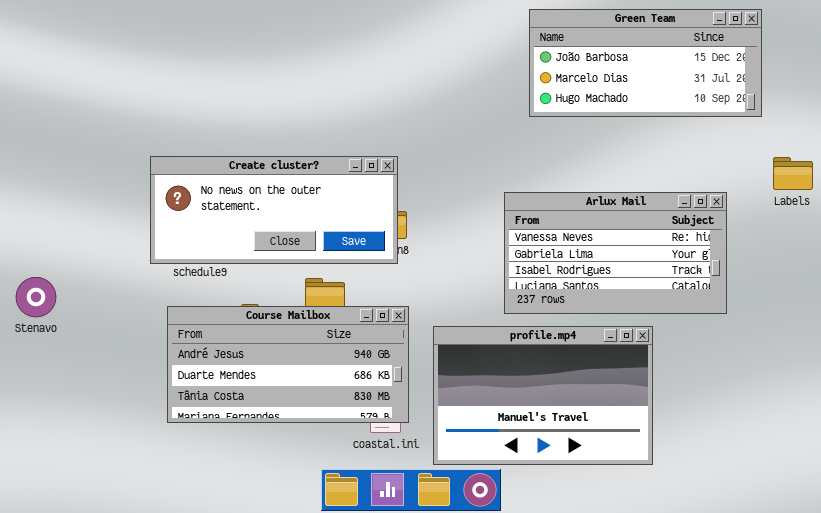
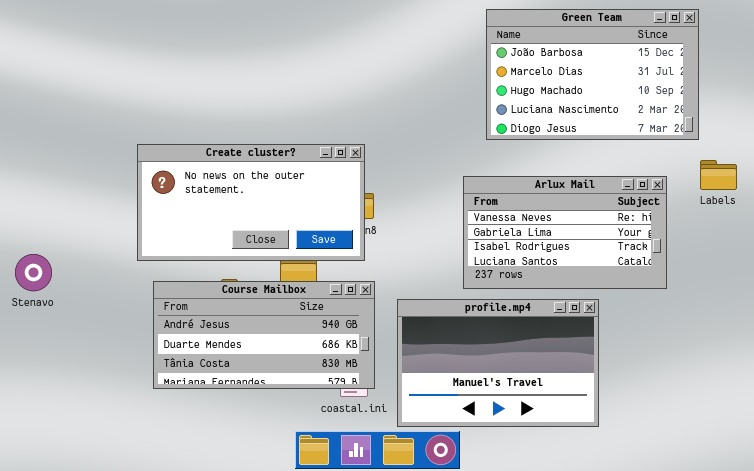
Green Team: [529,9,762,117] -> [486,9,699,140], resized
Create cluster?: [150,156,398,264] -> [137,144,365,261], resized
Labels: [773,157,813,190] -> [700,160,737,190], moved

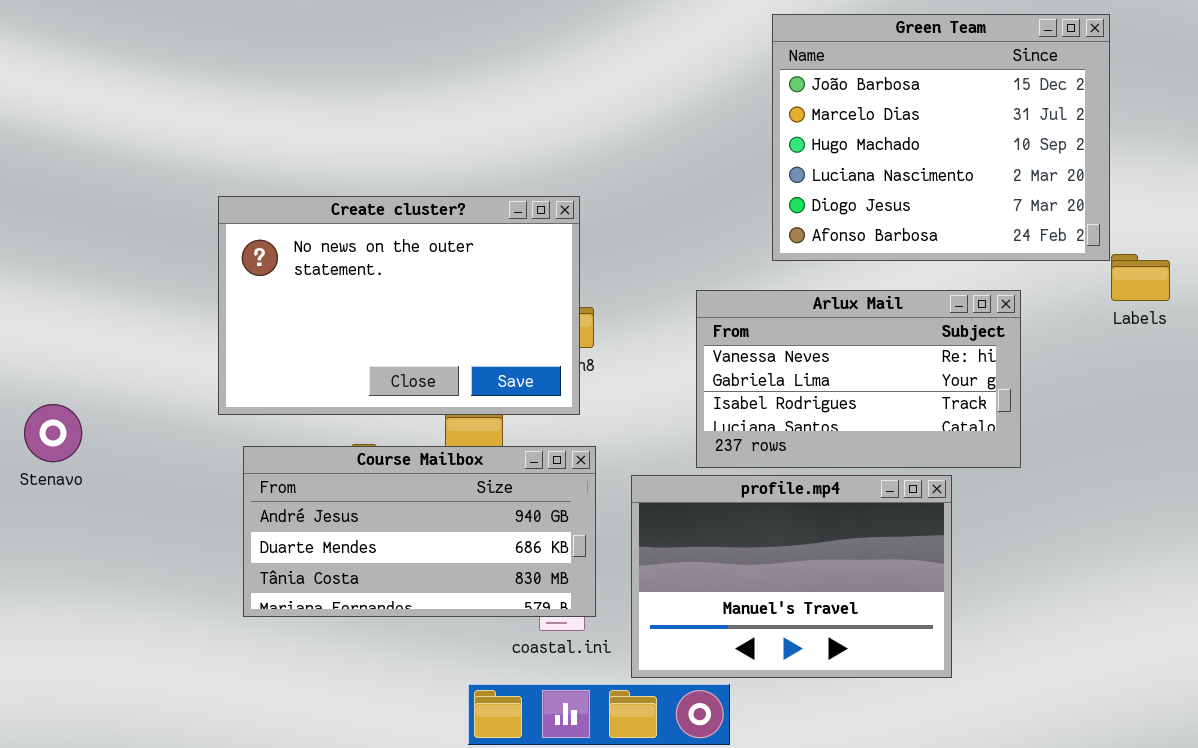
Green Team: [486,9,699,140] -> [772,14,1110,261], resized
Create cluster?: [137,144,365,261] -> [218,196,580,415], resized
Arlux Mail: [463,176,667,289] -> [696,290,1021,468], moved

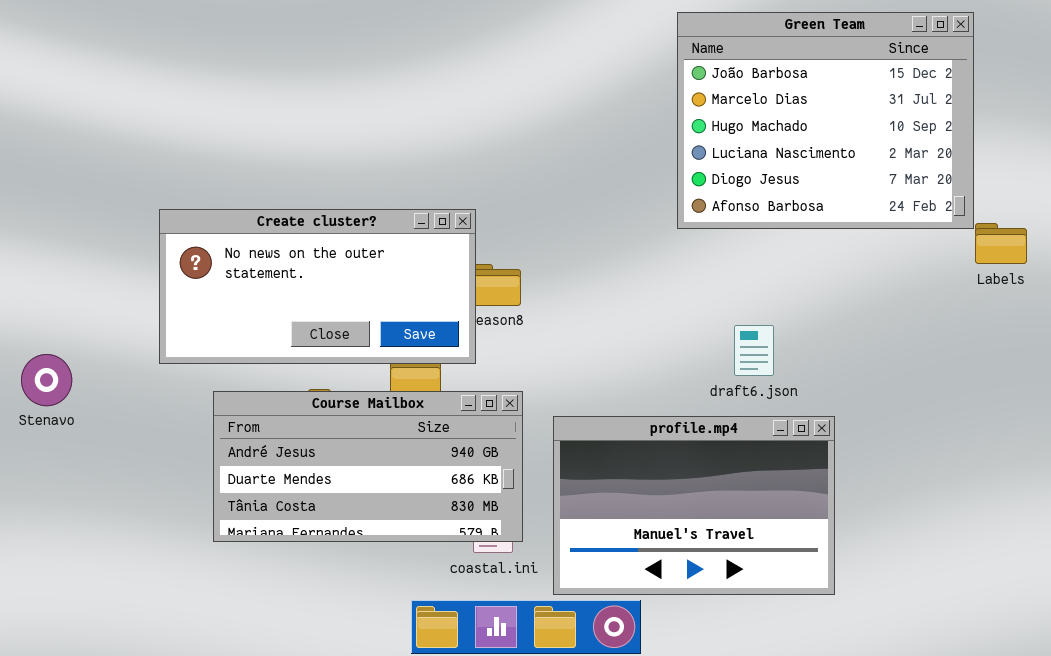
Create cluster?: [218,196,580,415] -> [159,209,476,364], moved, resized
Arlux Mail: [696,290,1021,468] -> none, closed

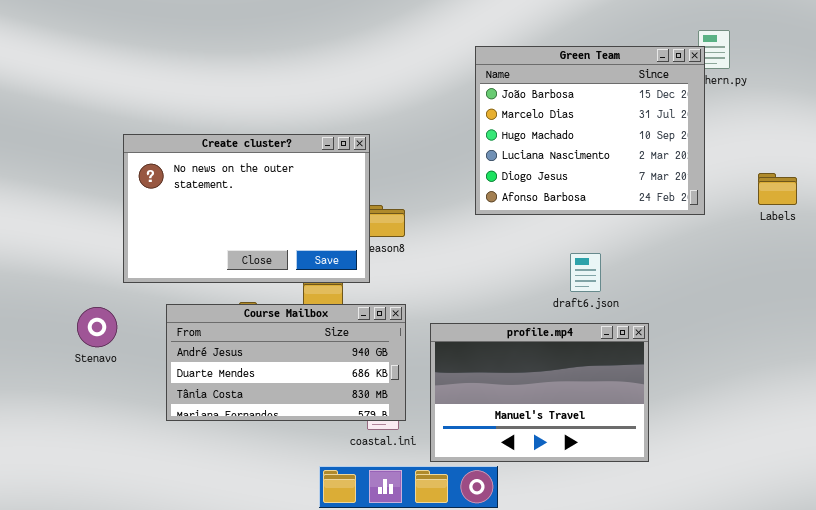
Green Team: [677,12,974,229] -> [475,46,705,215], moved
Create cluster?: [159,209,476,364] -> [123,134,370,283], resized
Stenavo: [21,354,72,406] -> [77,307,117,347], moved

